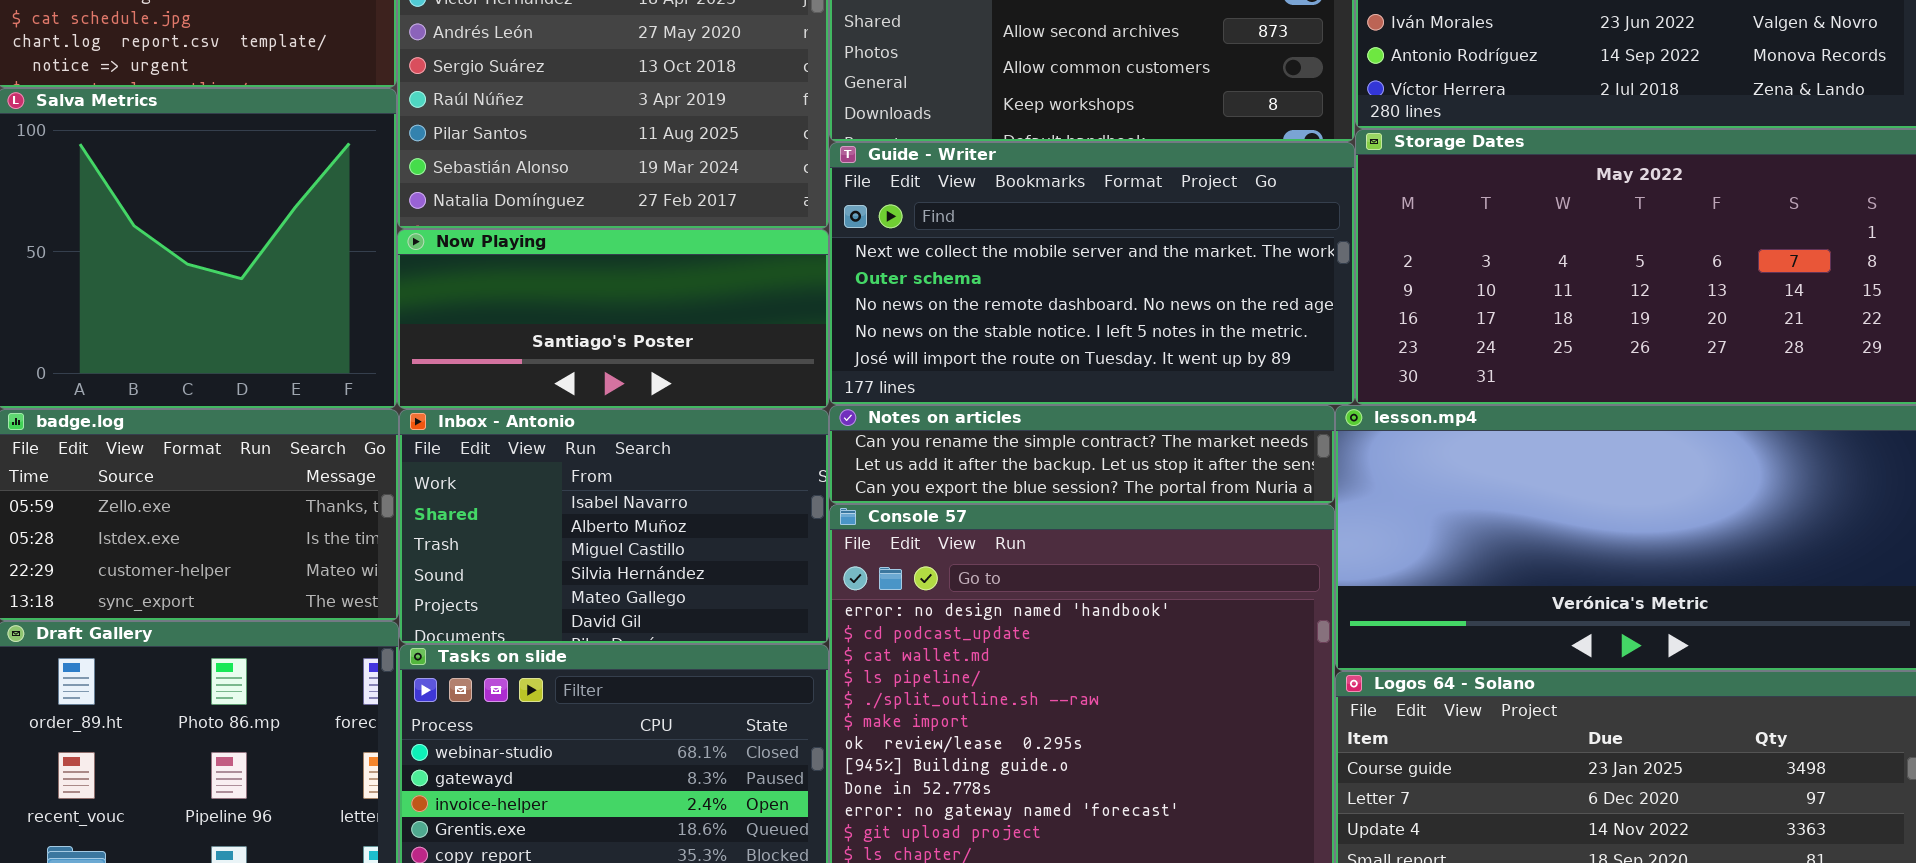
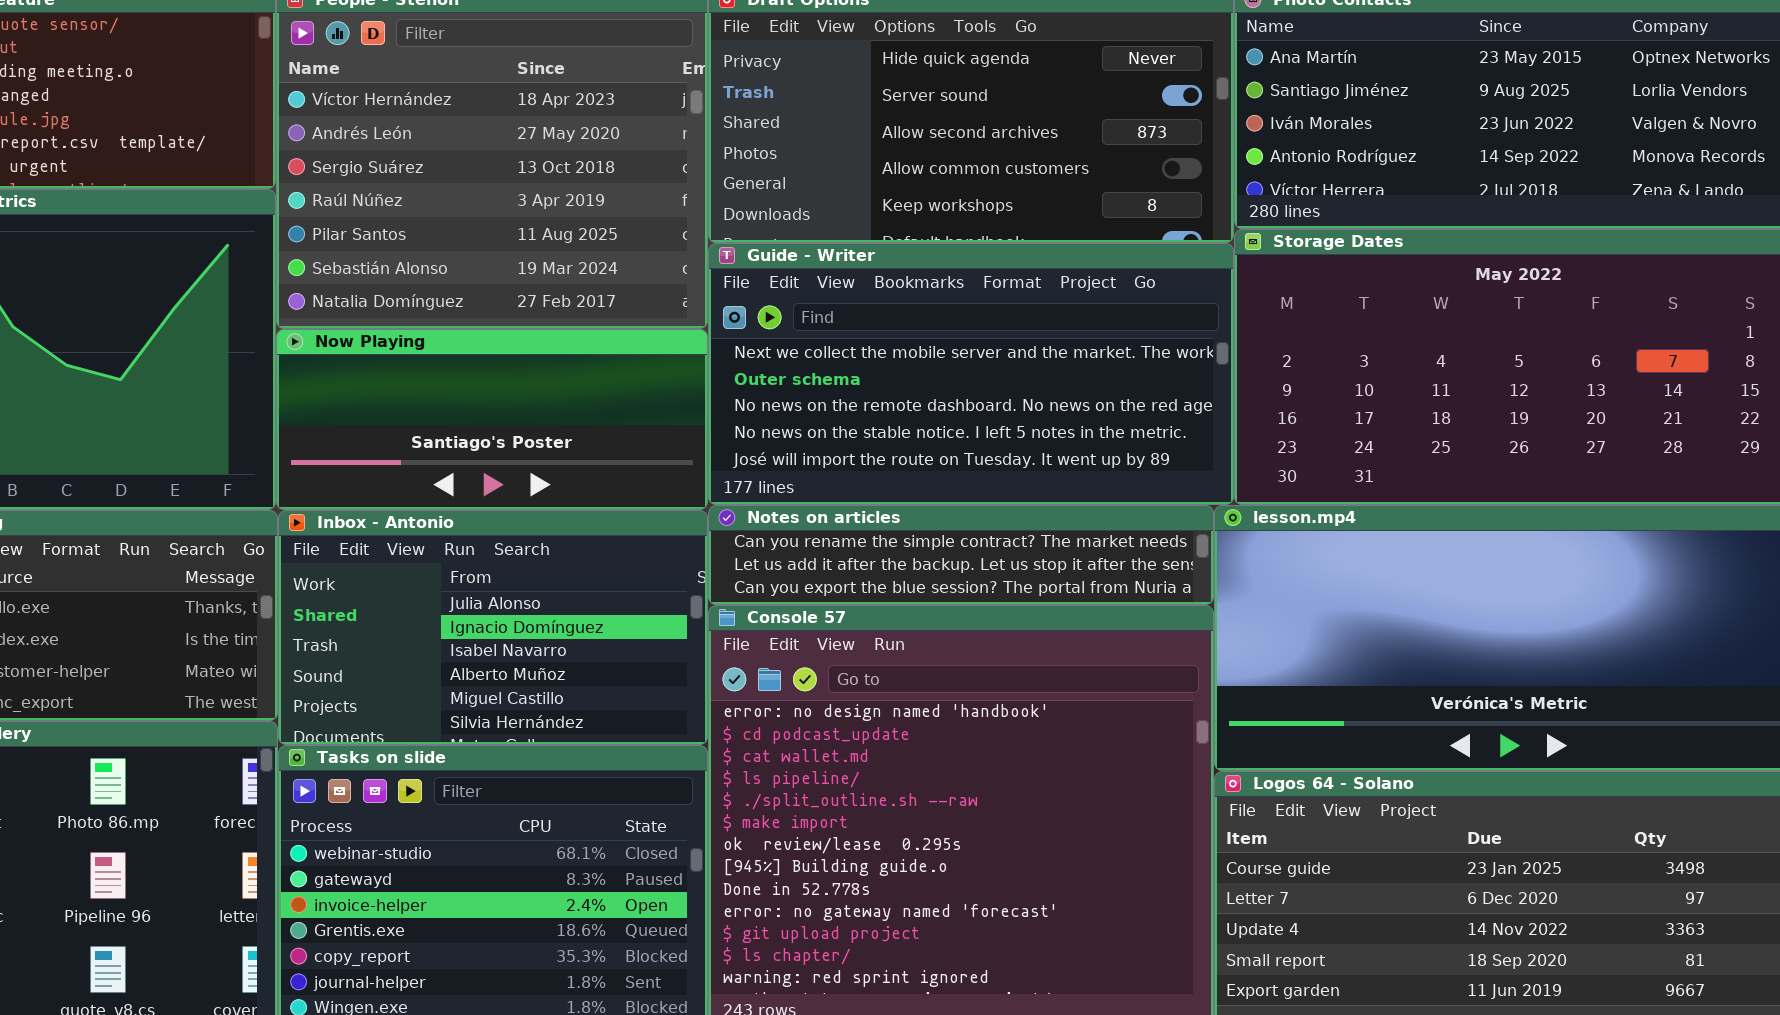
Inbox - Antonio: [399,409,829,644] -> [278,510,708,745], scrolled up 2 rows

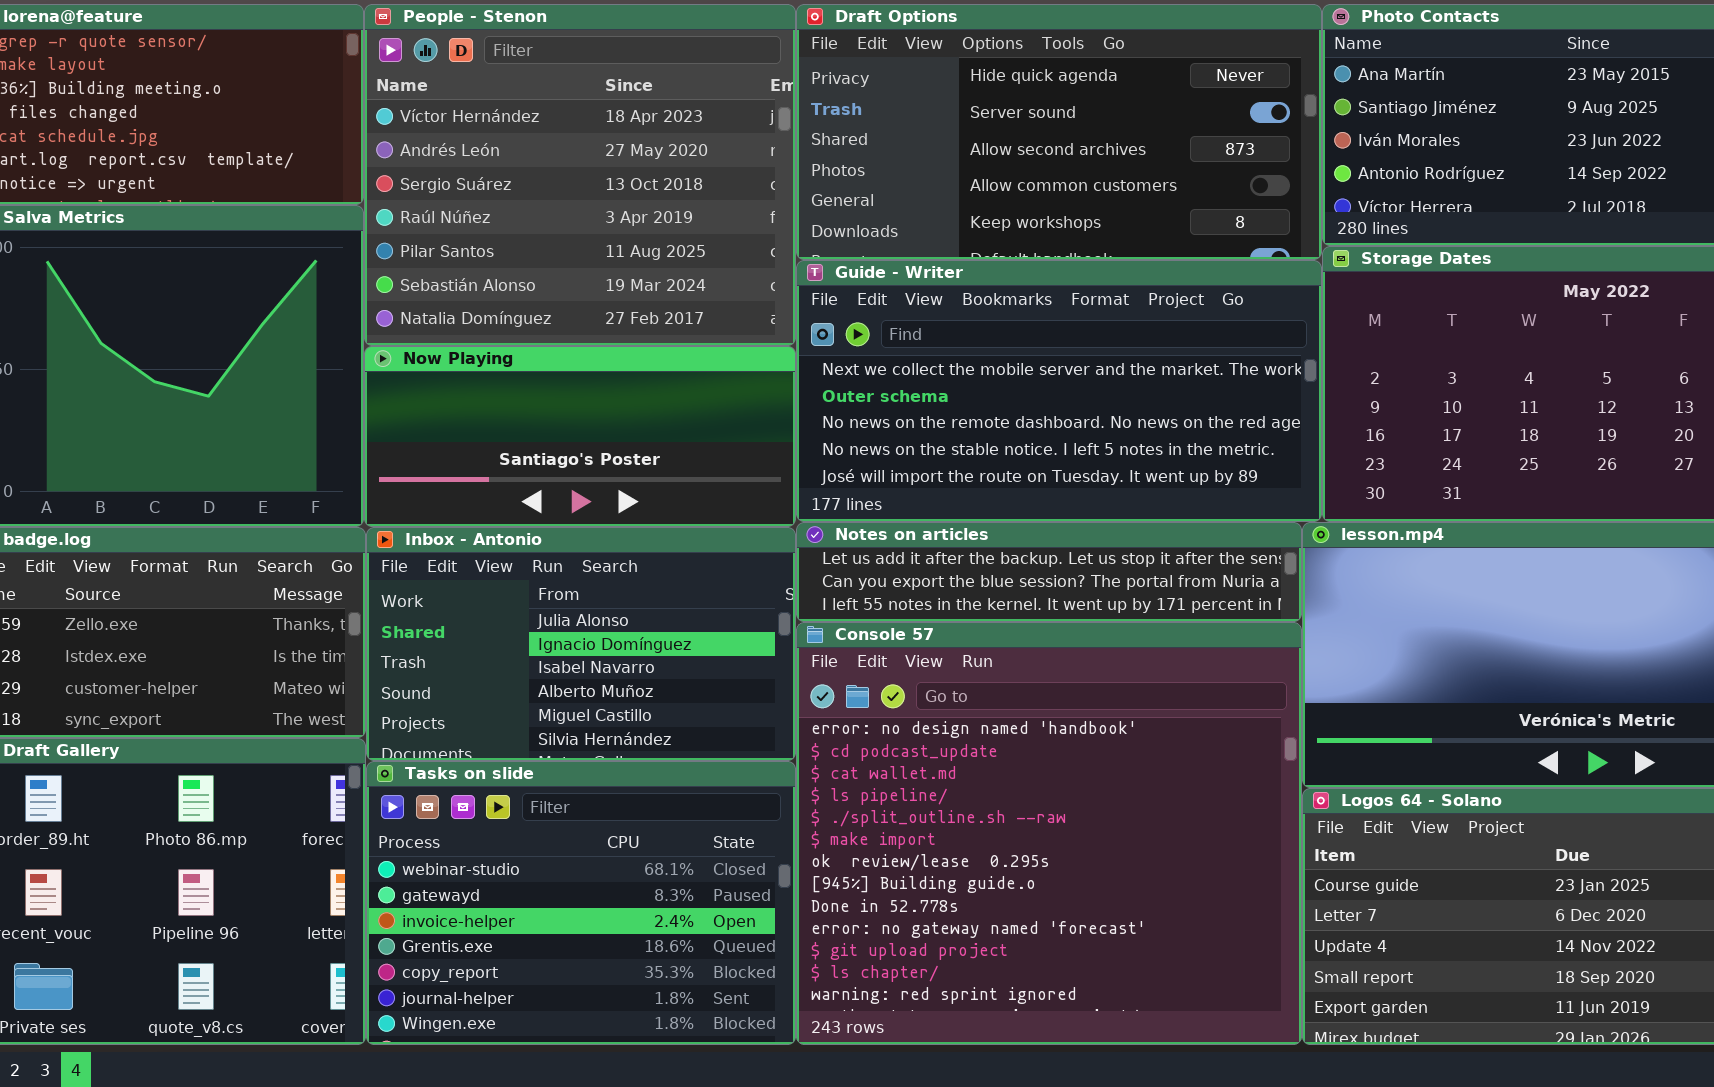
Notes on articles: [708,505,1214,605] -> [796,522,1302,622], scrolled down 1 row

